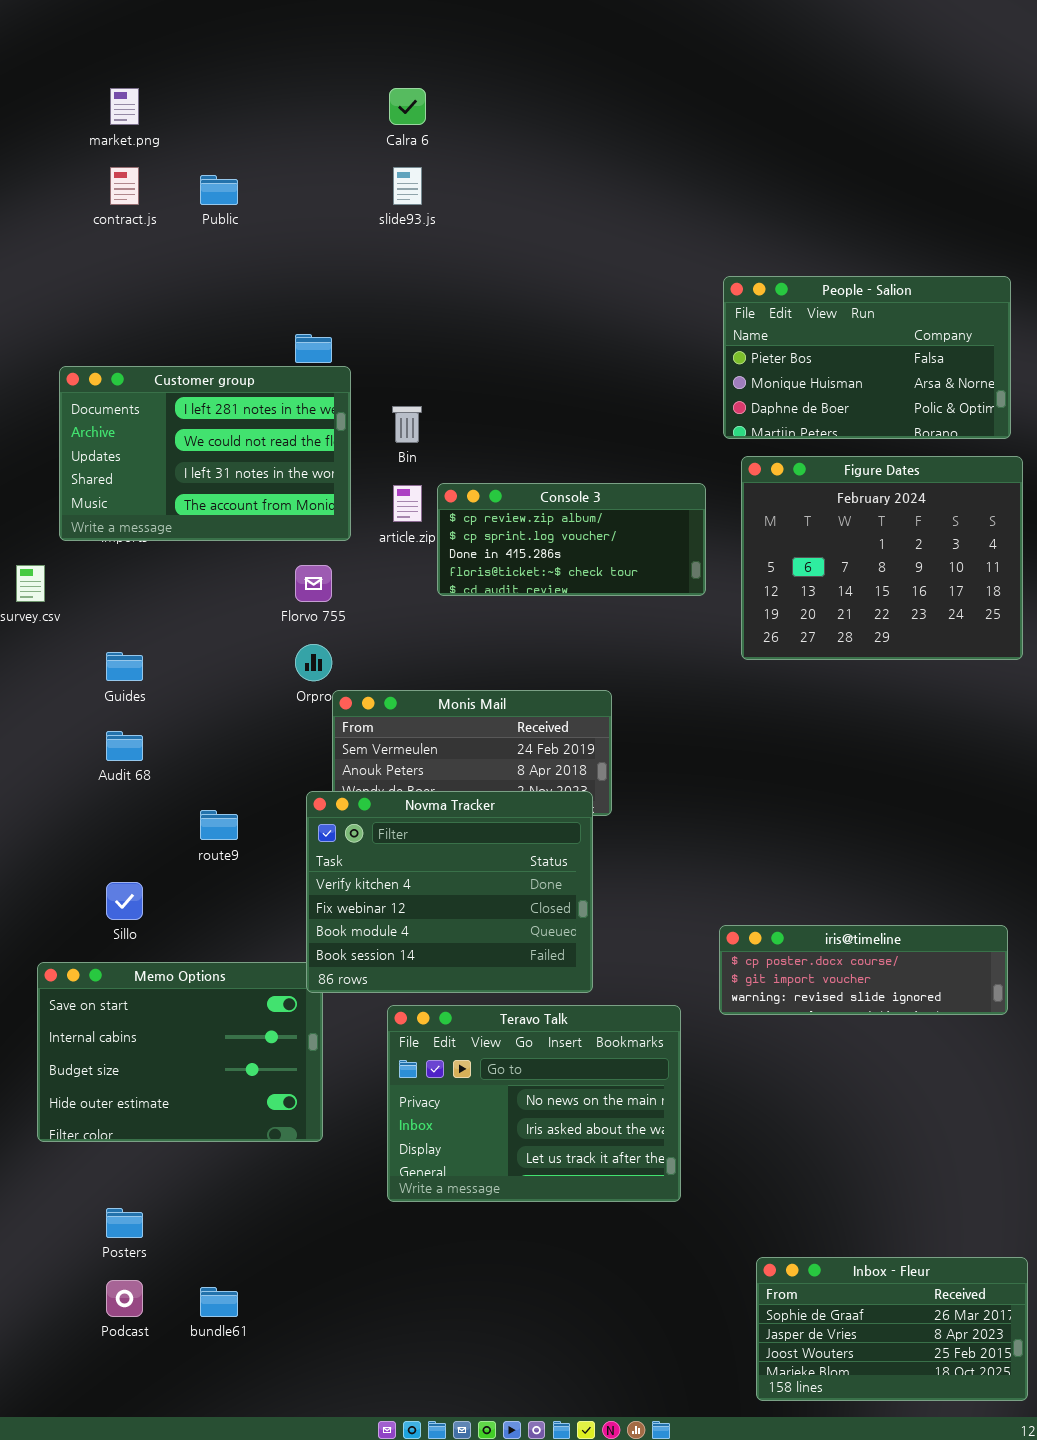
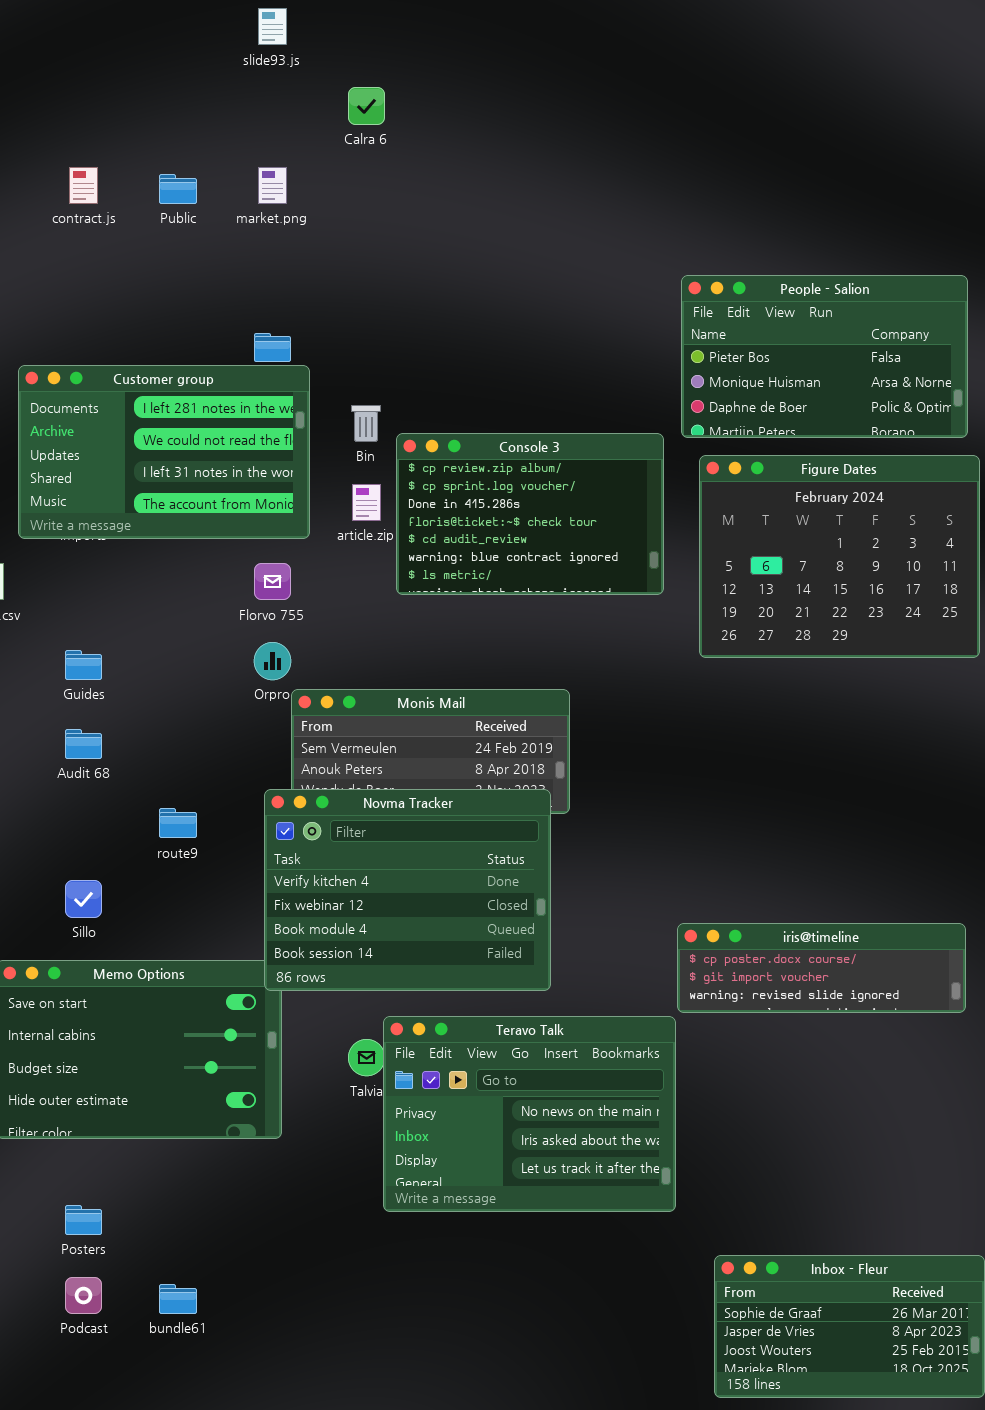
market.png: [110,88,139,125] -> [258,167,287,204], moved
slide93.js: [393,167,422,205] -> [258,8,287,45], moved
Console 3: [437,483,706,596] -> [396,433,664,595], resized
Teravo Talk: [387,1005,681,1202] -> [383,1016,676,1212], moved

